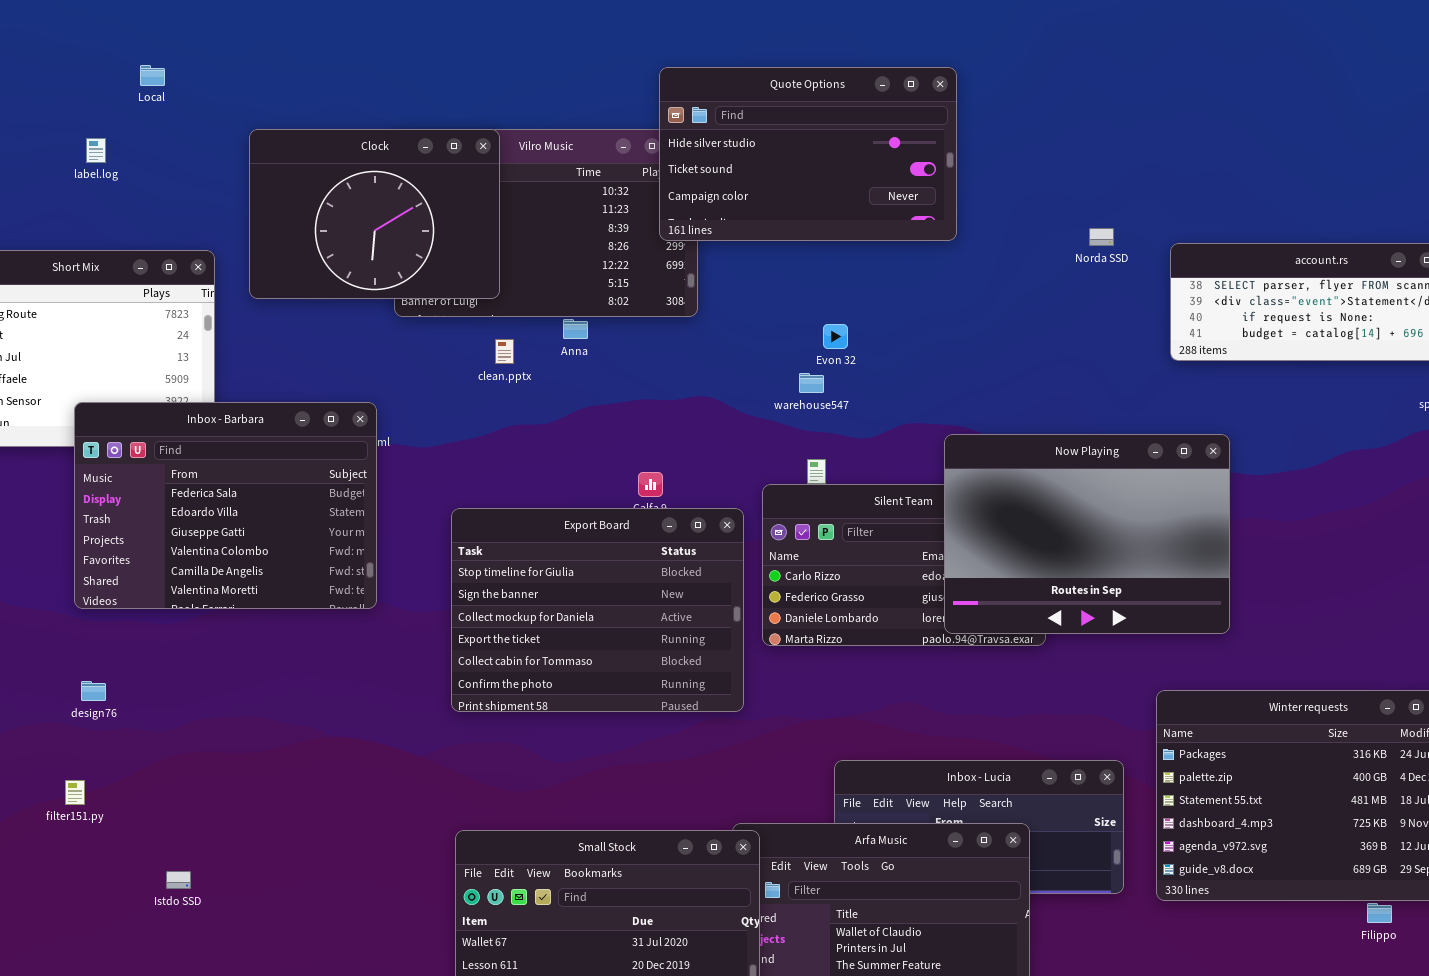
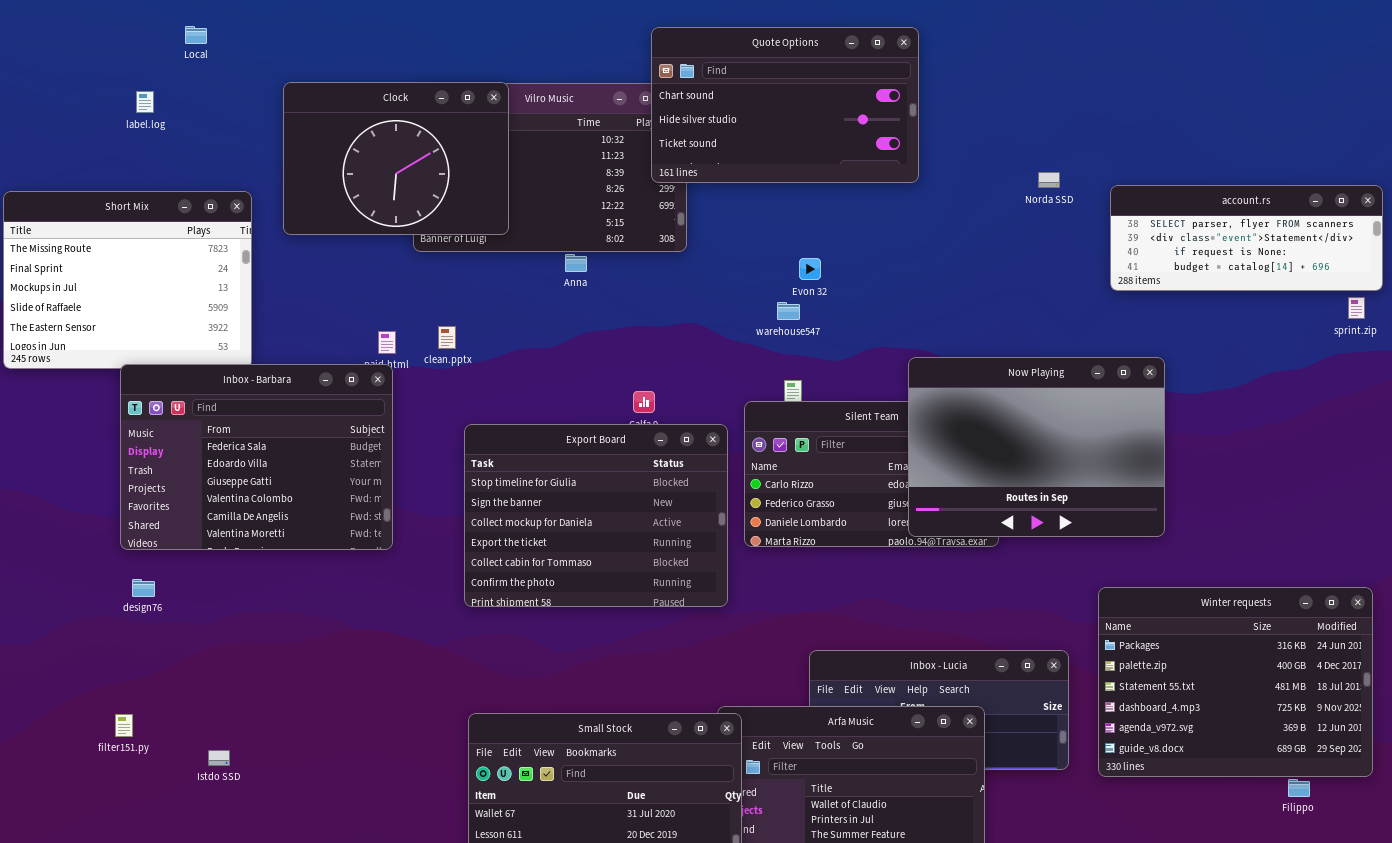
Quote Options: [659,67,957,241] -> [651,27,919,183], scrolled up 1 row
clean.pptx: [495,339,514,364] -> [438,326,456,349], moved
Inbox - Barbara: [74,402,377,609] -> [120,364,393,550], moved
filter151.py: [65,780,85,805] -> [115,714,133,737], moved

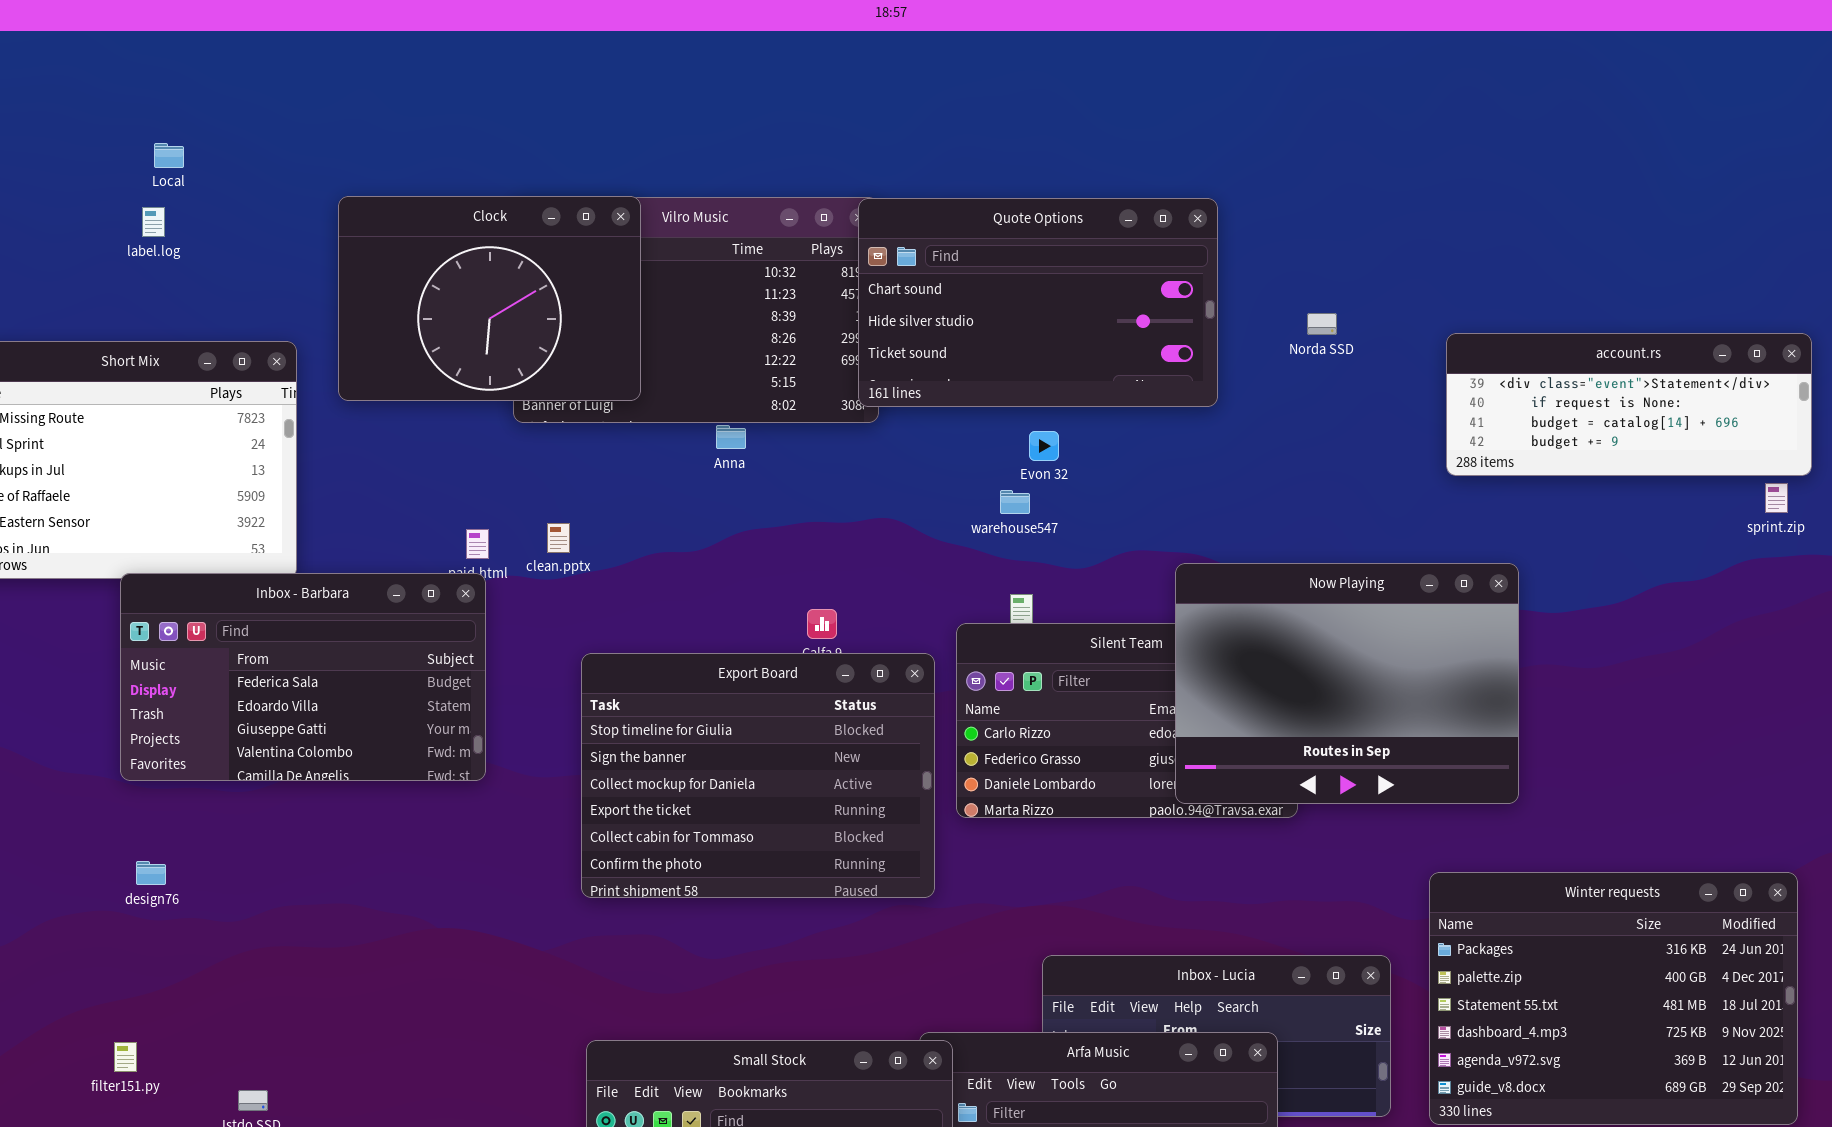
Local: [185,26,207,44] -> [154,143,184,168], moved
Quote Options: [651,27,919,183] -> [858,198,1218,407], moved
Norda SSD: [1038,172,1060,188] -> [1307,313,1337,335], moved
account.rs: [1110,185,1383,291] -> [1446,333,1812,476], scrolled down 1 row
Inbox - Barbara: [120,364,393,550] -> [120,573,486,781], resized

